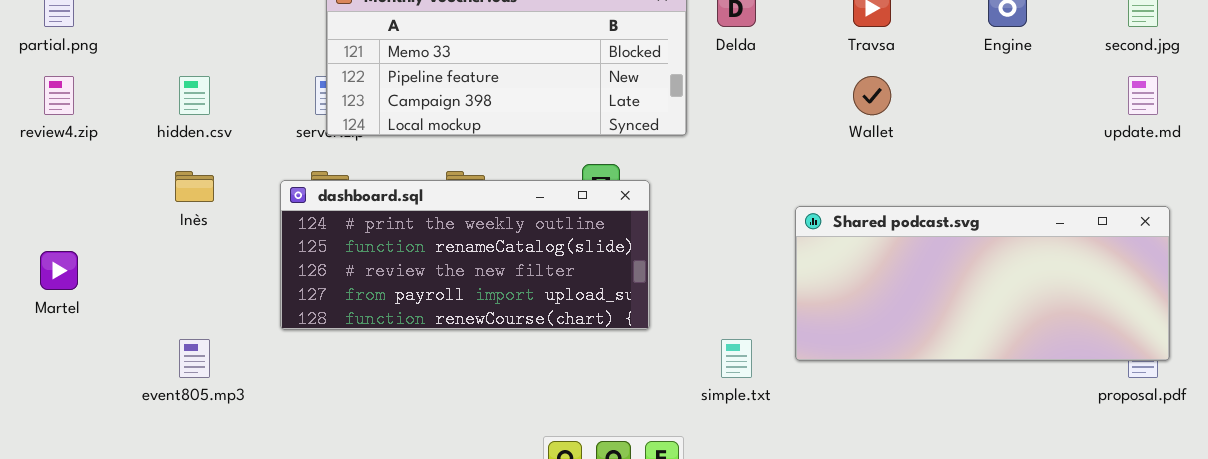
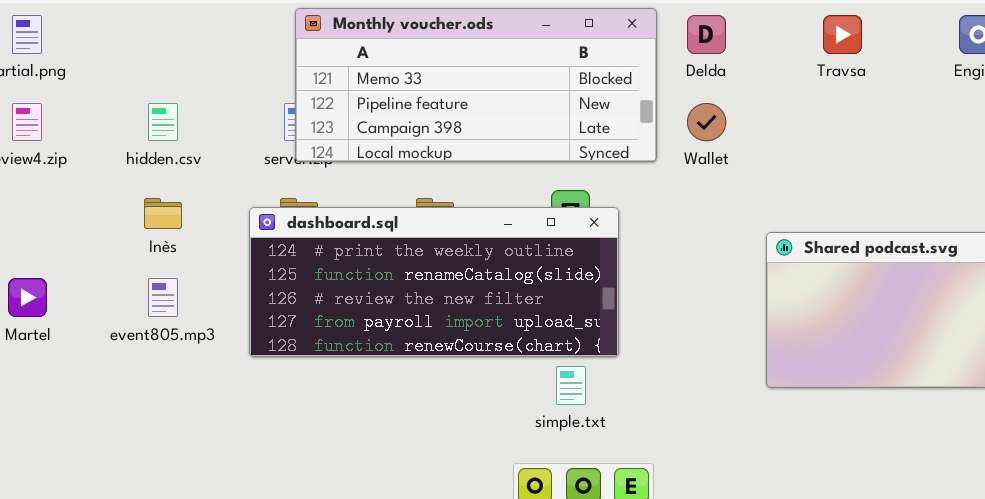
Wallet: [853,76,891,115] -> [687,103,726,141], moved
event805.mp3: [179,339,210,378] -> [148,278,178,317], moved
simple.txt: [721,339,752,378] -> [556,366,586,405], moved

